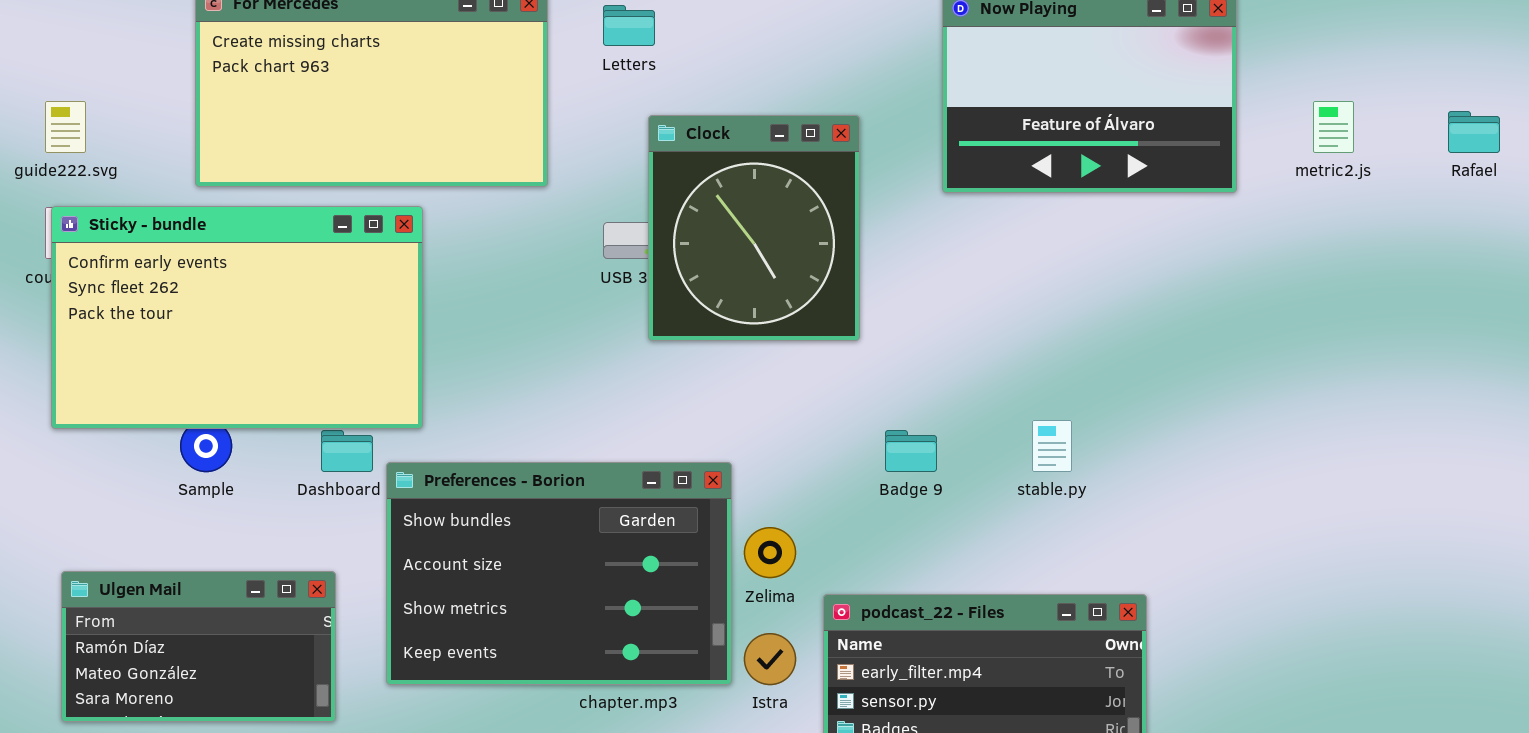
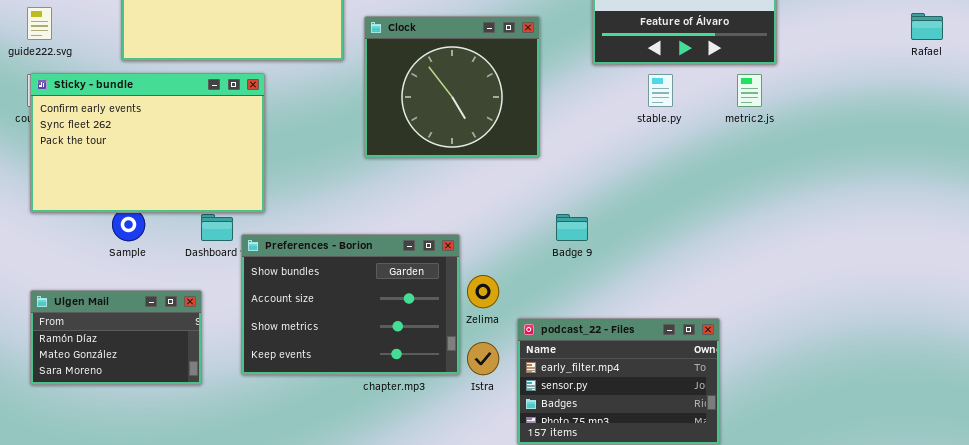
metric2.js: [1313,101,1354,153] -> [737,74,762,107], moved
Clock: [648,115,860,341] -> [364,16,540,158], resized
stable.py: [1032,420,1072,472] -> [648,74,673,107], moved
Ulgen Mail: [61,571,336,722] -> [30,290,202,385], moved

